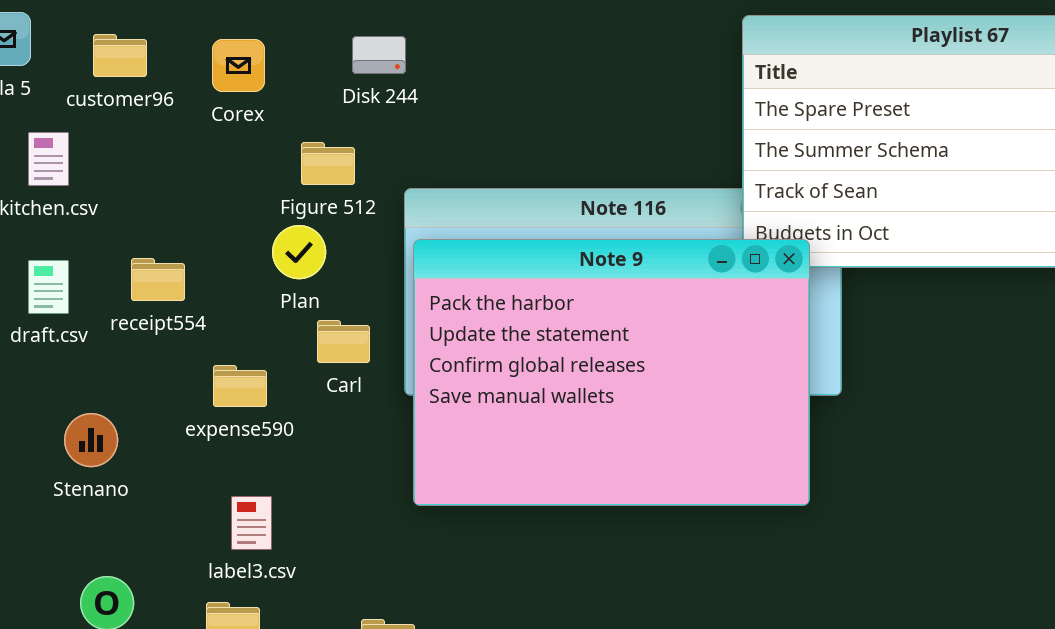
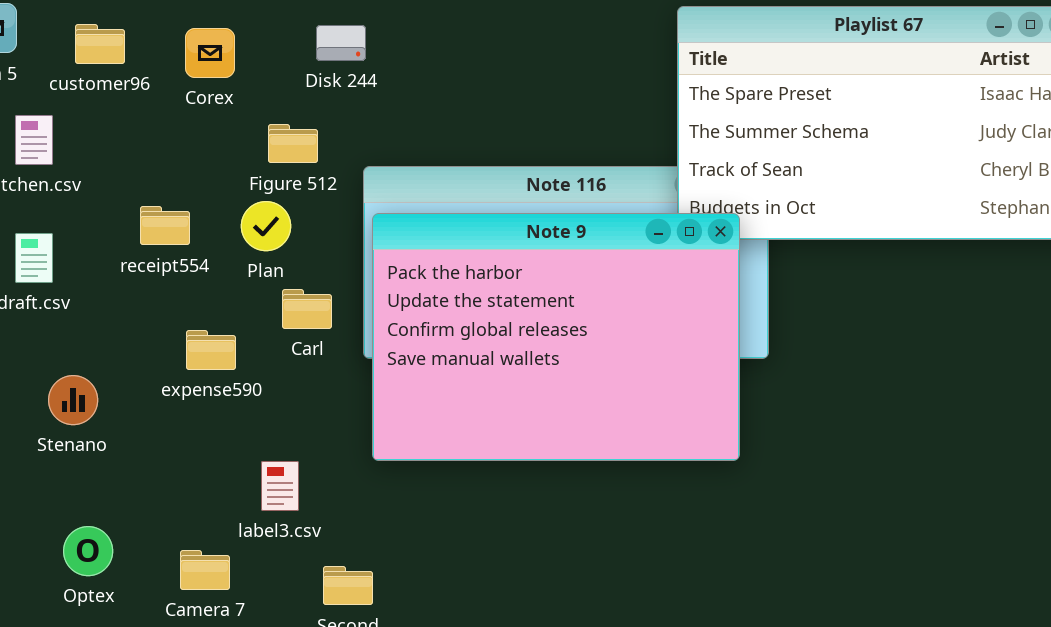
receipt554: [131,258,185,301] -> [140,206,190,245], moved
label3.csv: [231,496,272,550] -> [261,461,299,511], moved

